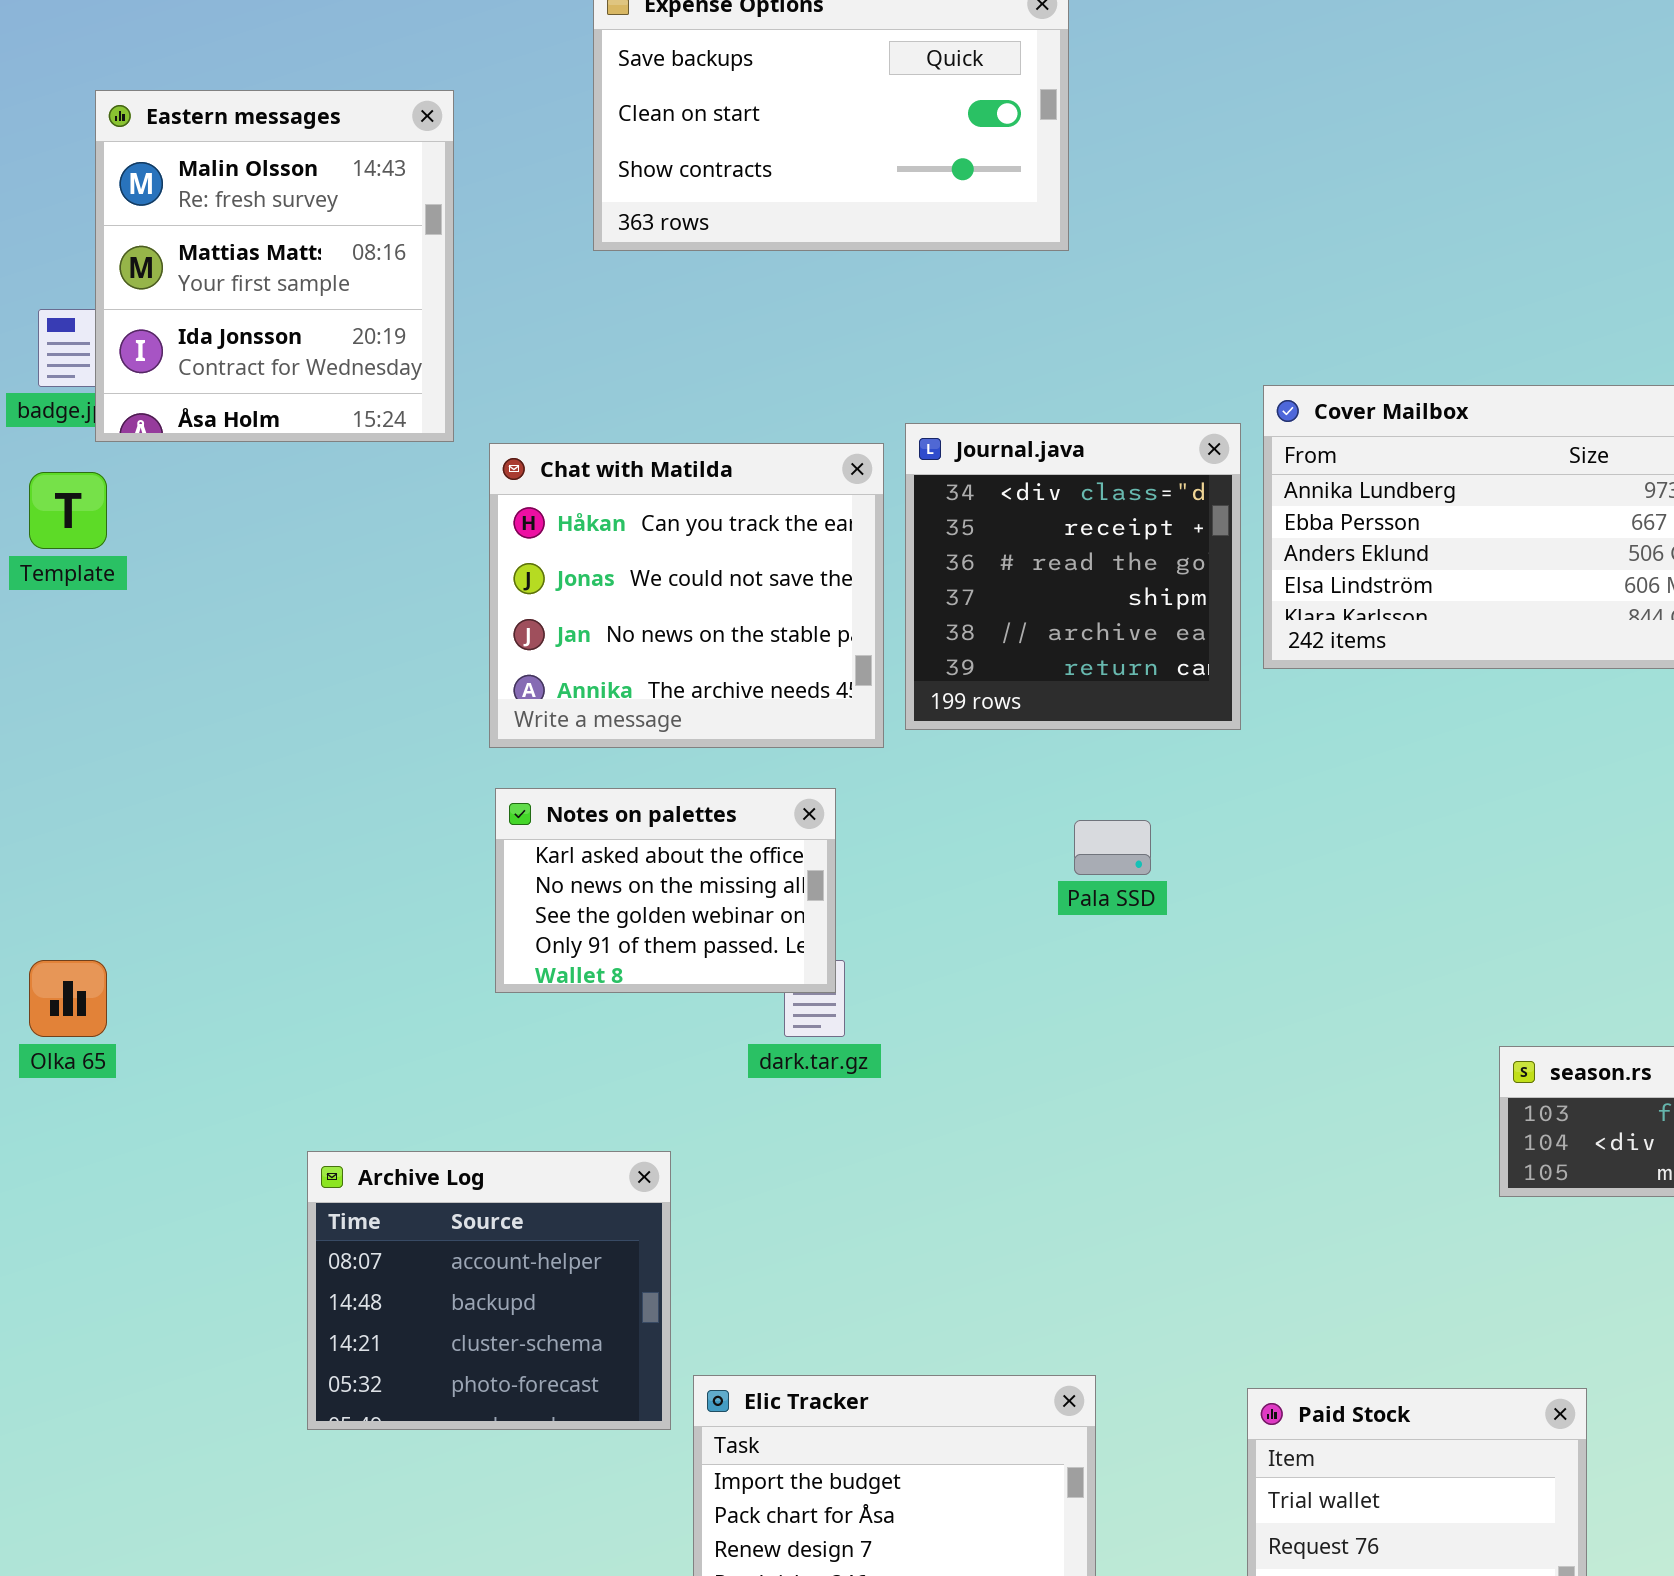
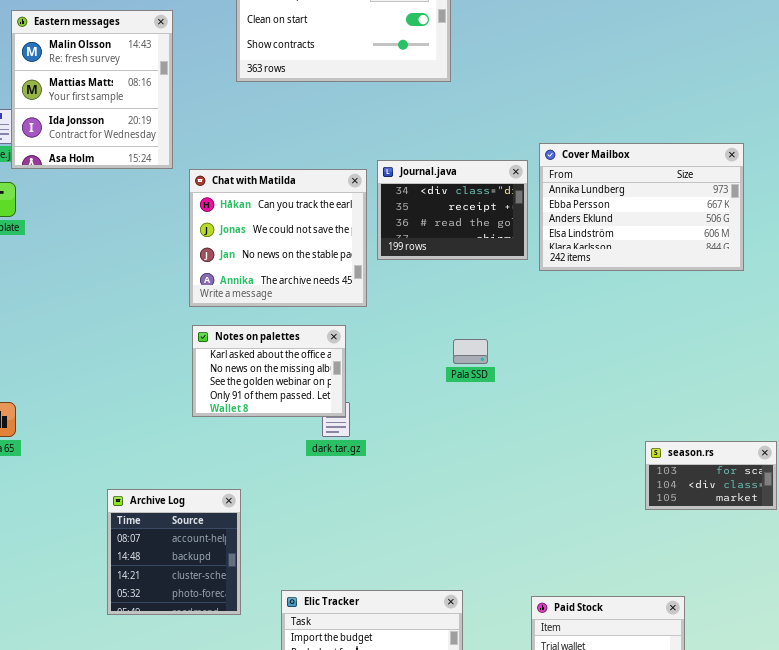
Journal.java: [905,423,1241,730] -> [377,160,528,260], resized
Archive Log: [307,1151,671,1430] -> [107,489,241,615], resized

